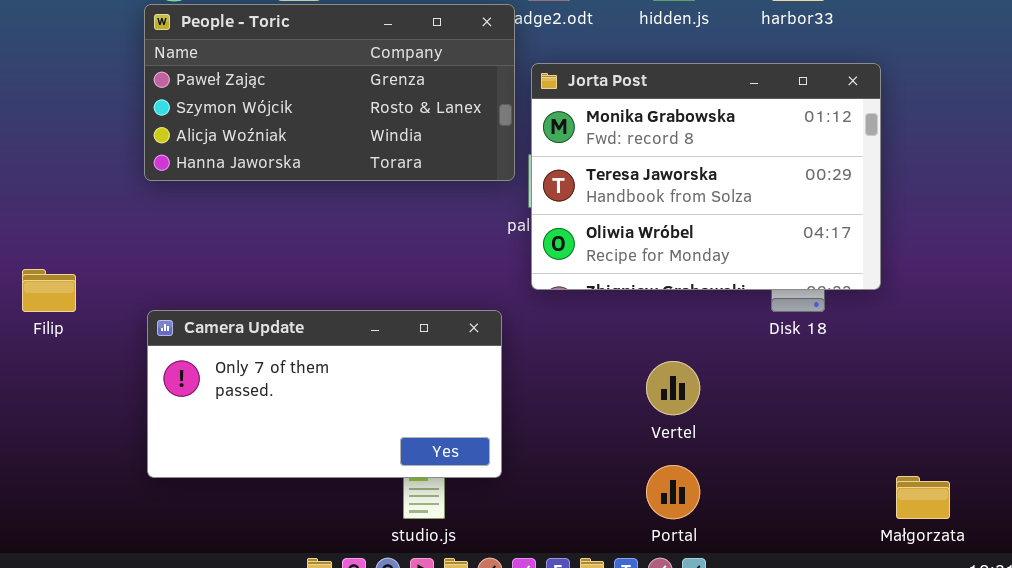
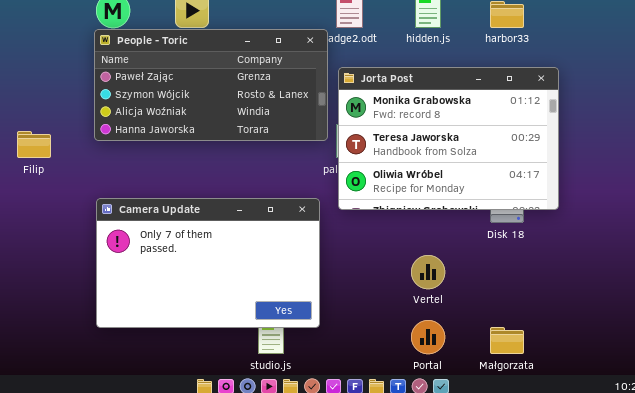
Filip: [22,269,76,312] -> [17,131,51,158], moved
Camera Update: [147,310,502,478] -> [96,198,320,328], resized
Małgorzata: [896,476,950,519] -> [490,327,524,354], moved

